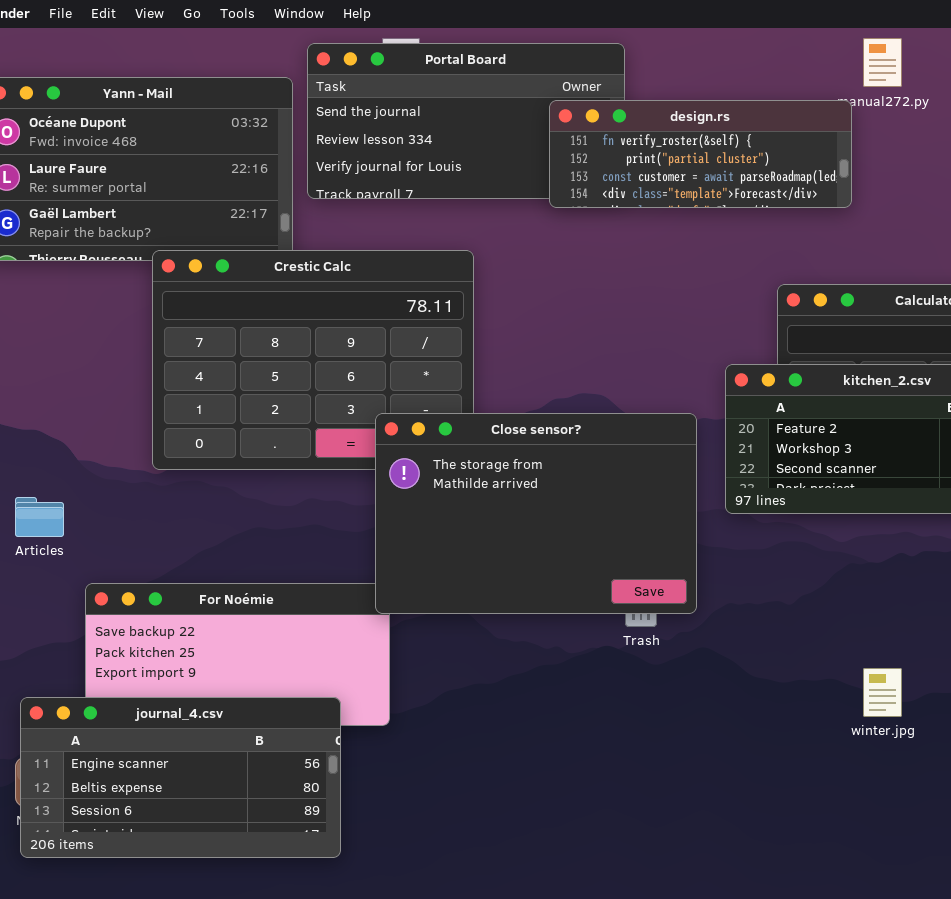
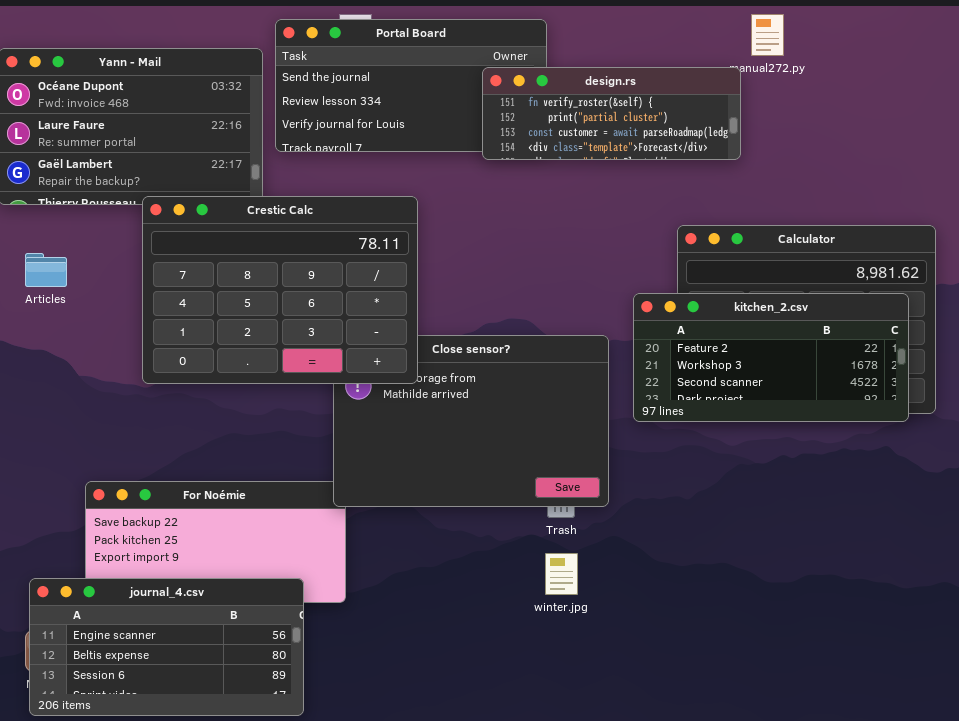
Crestic Calc: [152,250,474,470] -> [142,196,418,384], raised
Articles: [15,497,64,537] -> [25,253,67,287], moved
winter.jpg: [863,668,902,717] -> [545,553,578,595], moved

